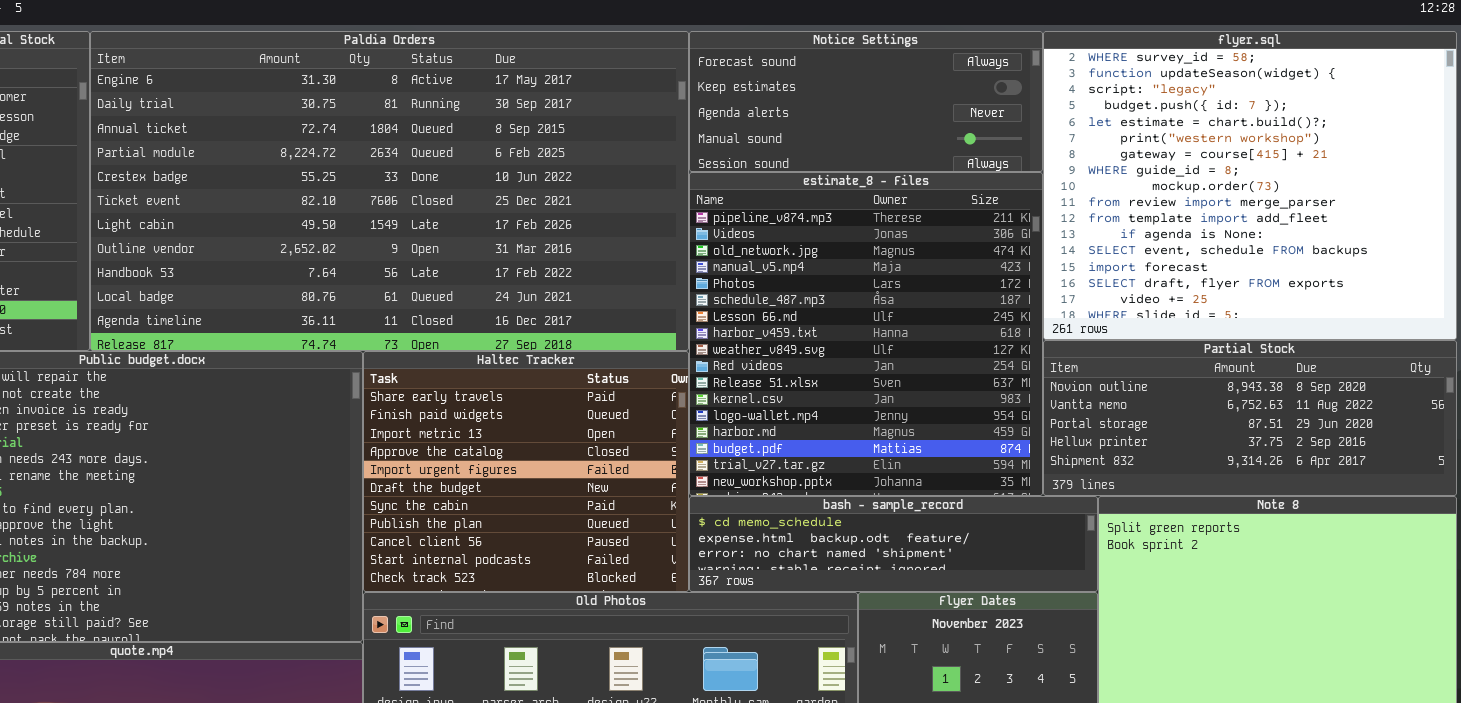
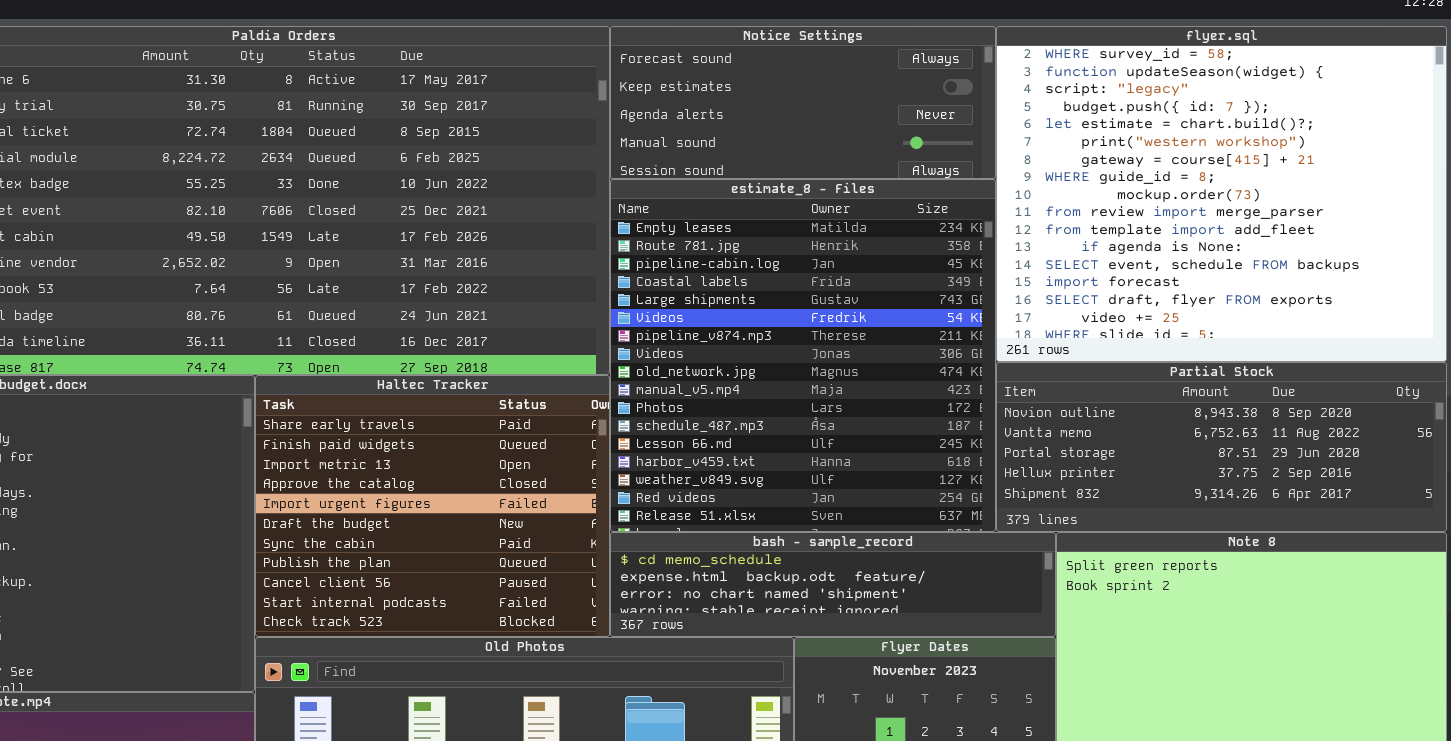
estimate_8 - Files: [689,172,1043,496] -> [610,179,996,532], scrolled up 6 rows

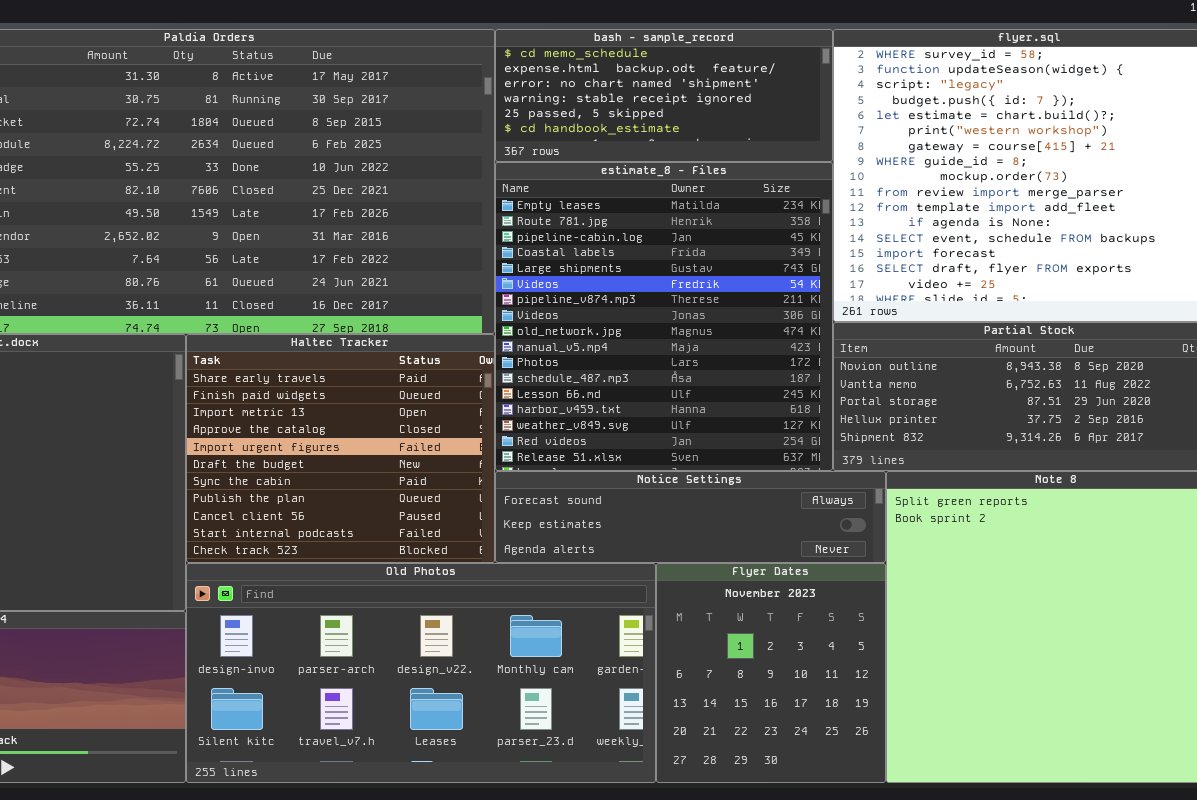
Notice Settings: [610,26,996,179] -> [495,471,886,563], moved, resized
bash - sample_record: [610,532,1056,637] -> [495,29,833,162], moved, resized

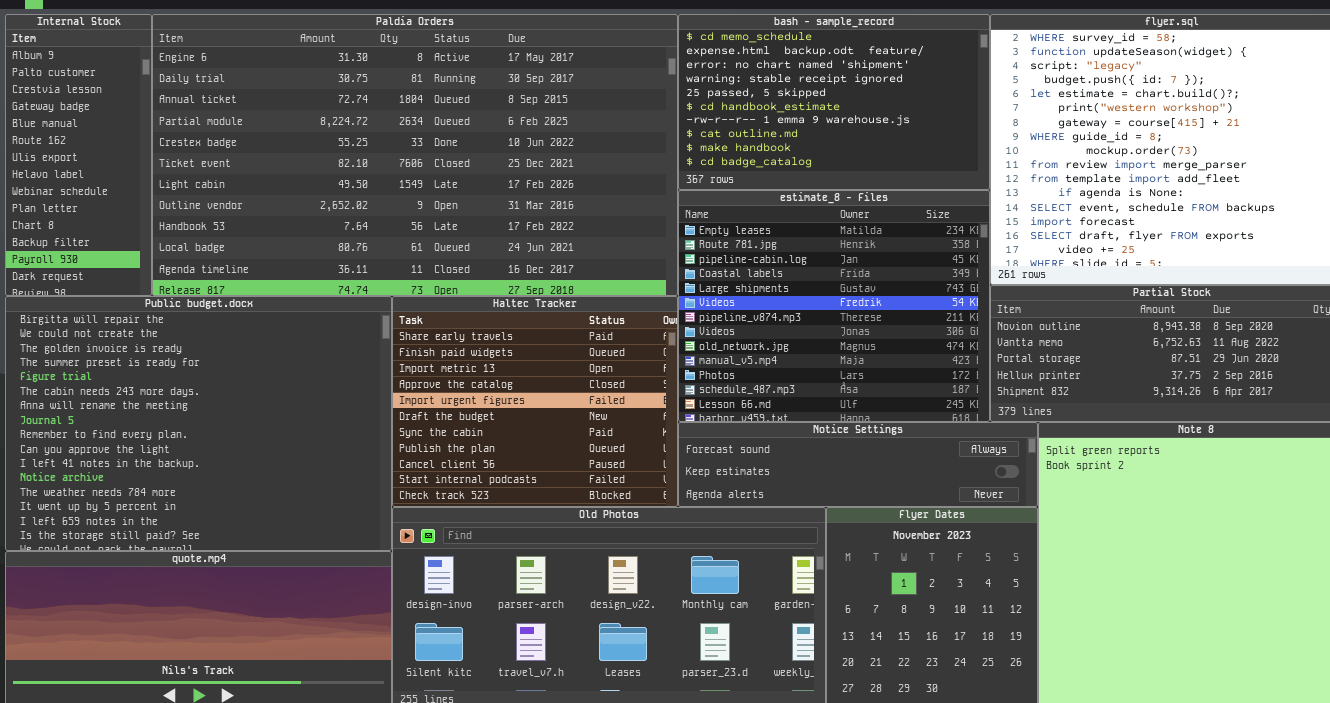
bash - sample_record: [495,29,833,162] -> [678,14,990,190], resized
estimate_8 - Files: [495,162,833,471] -> [678,190,990,422], resized

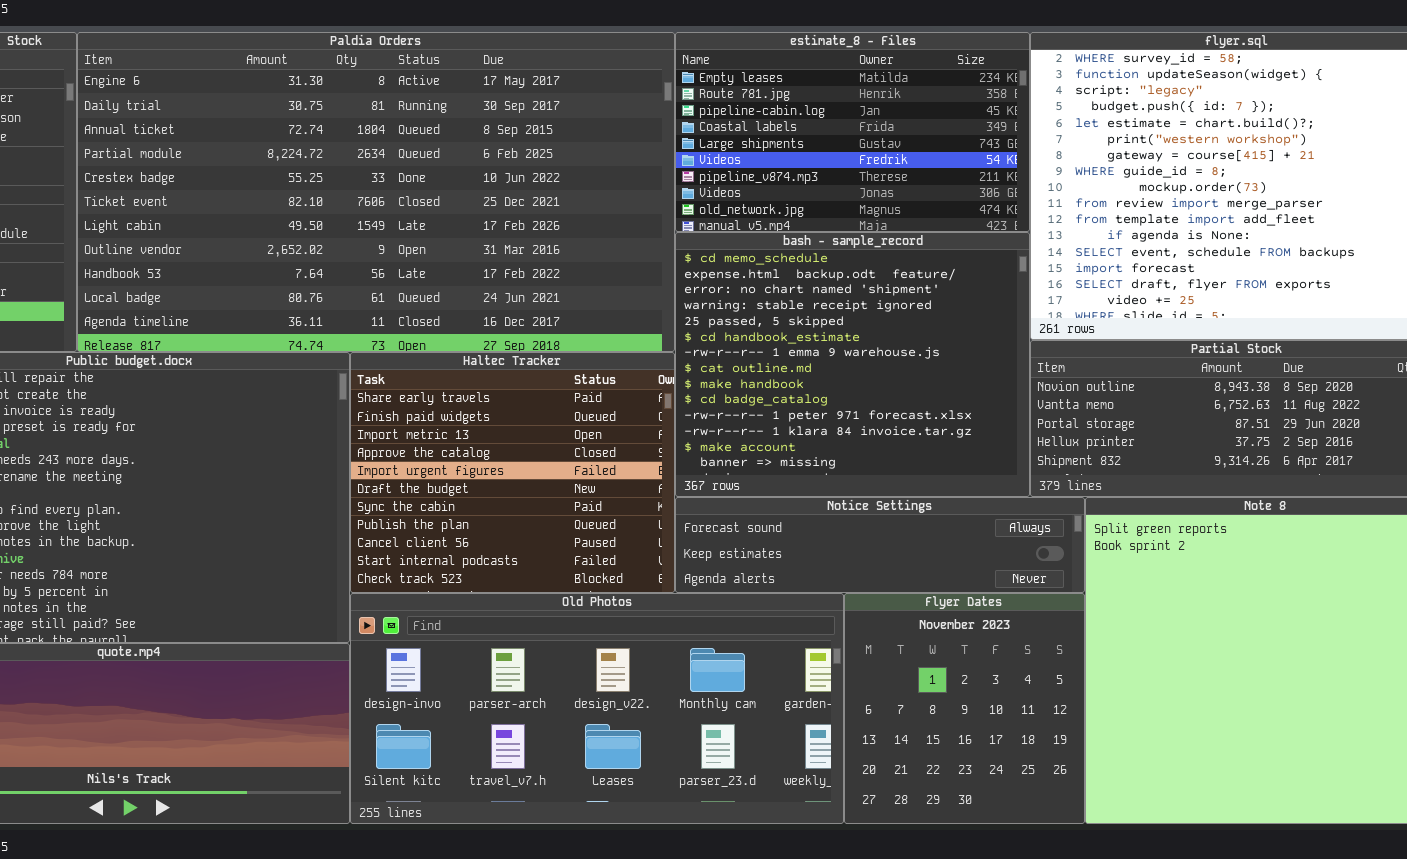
bash - sample_record: [678,14,990,190] -> [675,232,1030,497], moved, resized
estimate_8 - Files: [678,190,990,422] -> [675,32,1030,232], moved, resized

